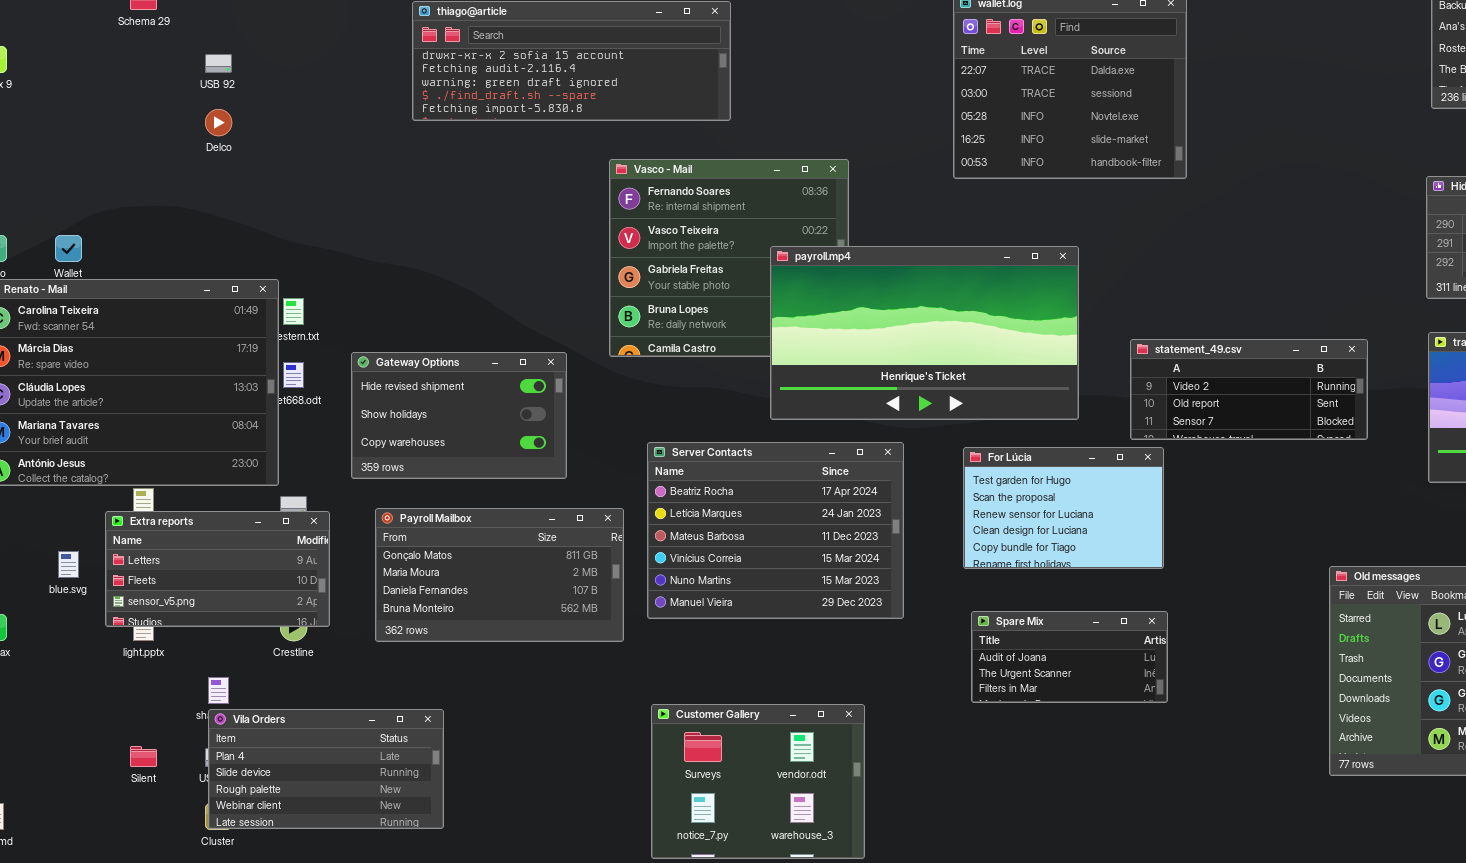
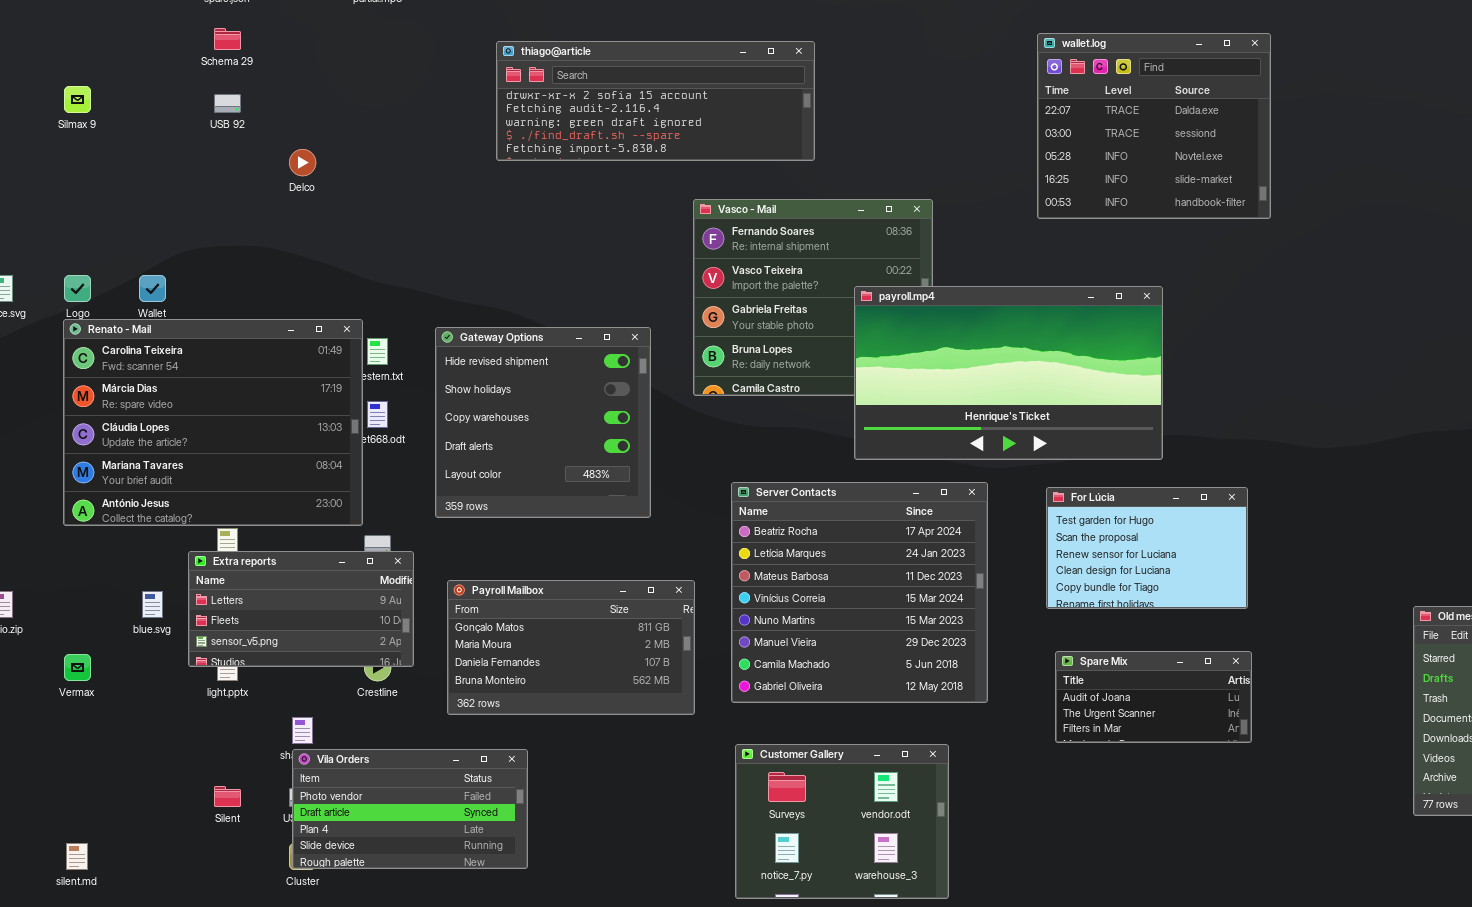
USB 92: [205,54,232,73] -> [214,94,241,113], moved
statement_49.csv: [1130,339,1368,440] -> none, closed
Gateway Options: [351,352,567,479] -> [435,327,651,518], resized
Server Contacts: [647,442,904,619] -> [731,482,988,703], resized
Payroll Mailbox: [375,508,624,642] -> [447,580,695,715], moved
Vila Orders: [208,709,444,829] -> [292,749,528,869], scrolled up 2 rows

